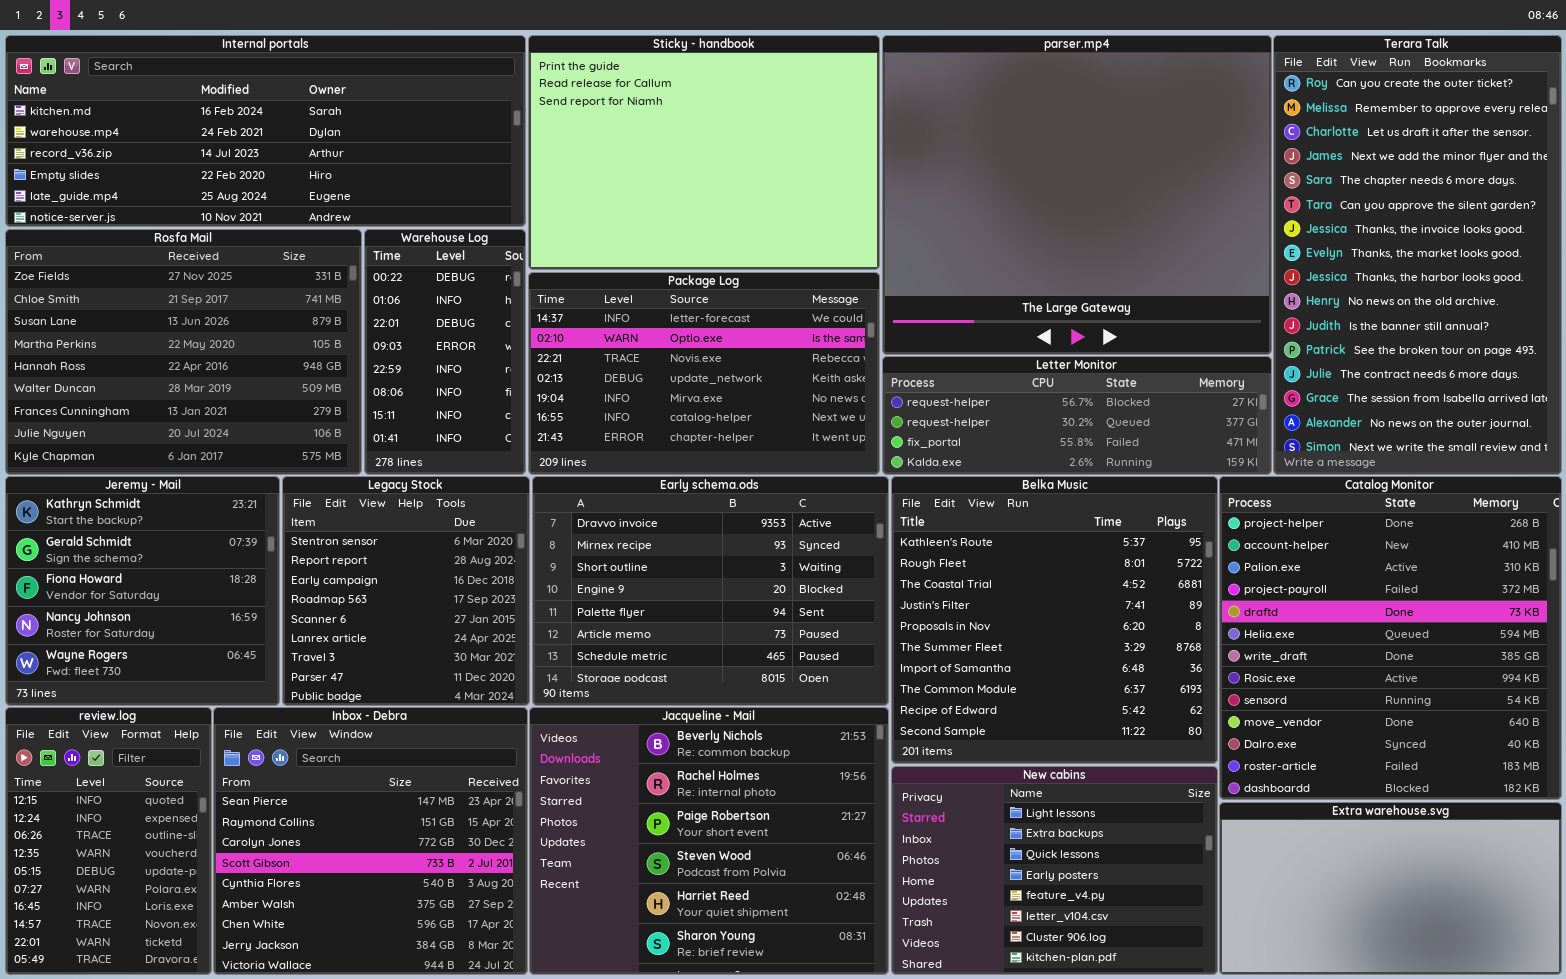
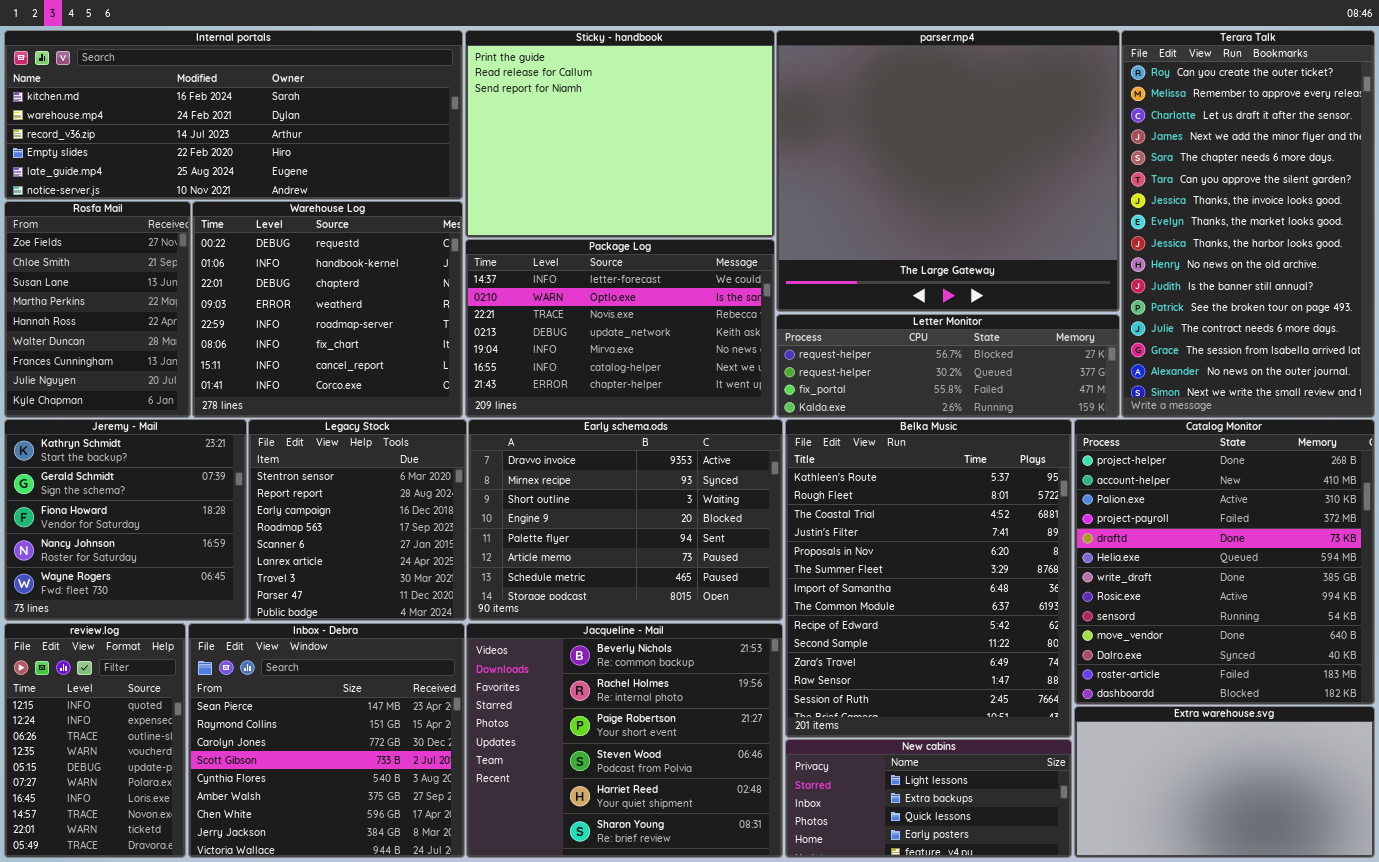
Rosfa Mail: [5,229,362,475] -> [4,201,191,418], resized
Warehouse Log: [364,229,526,475] -> [192,201,463,418], resized
Belka Music: [891,476,1218,764] -> [785,419,1072,738], resized
New cabins: [891,766,1218,975] -> [785,739,1072,858], resized

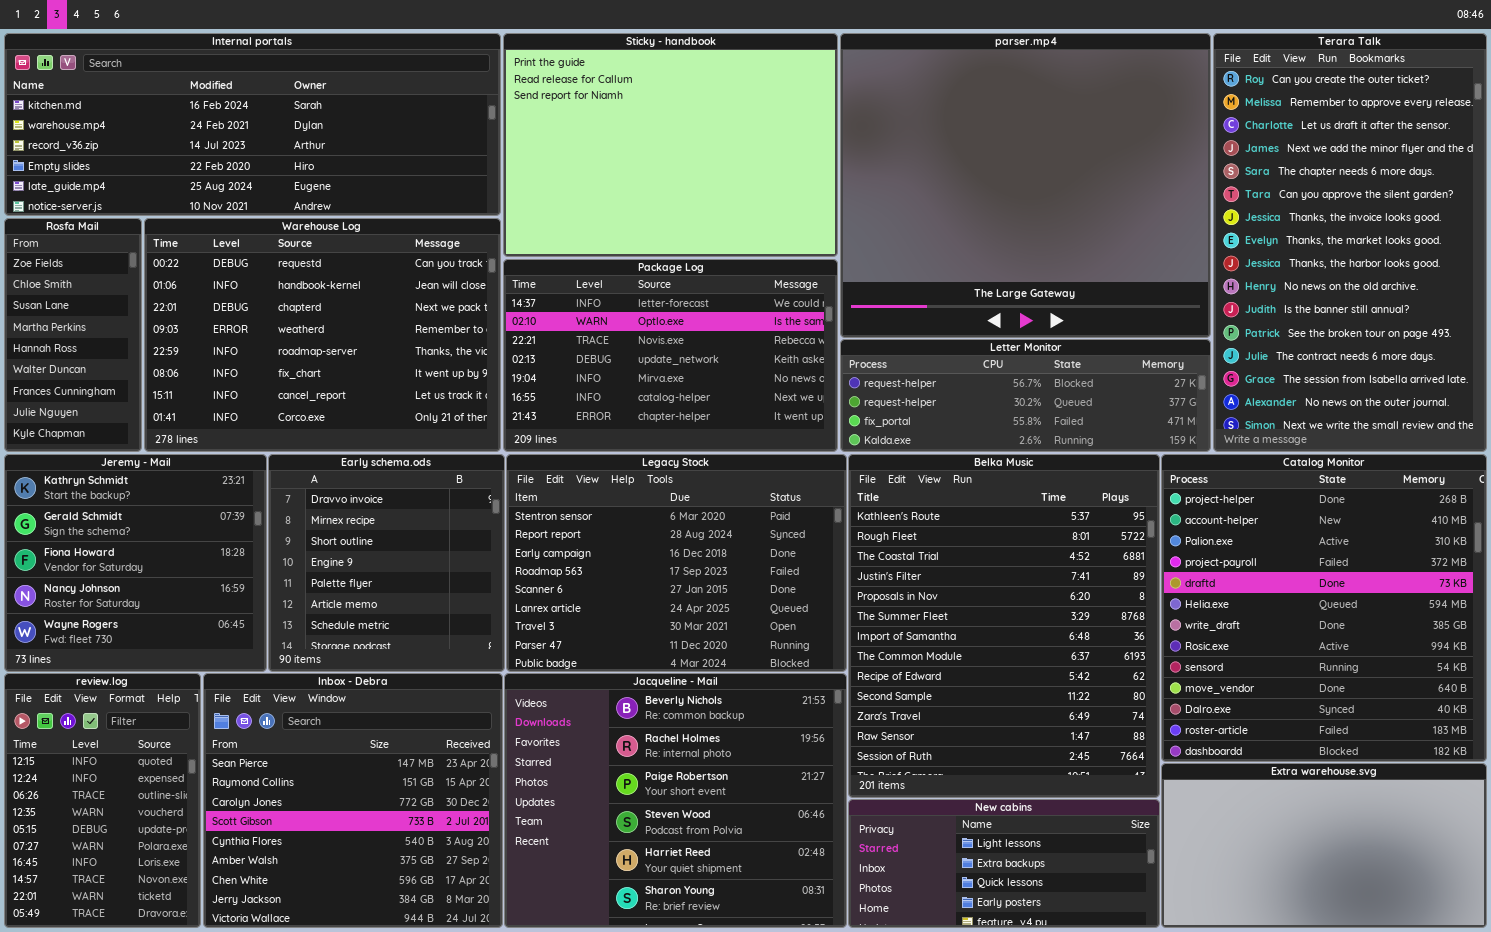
Rosfa Mail: [4,201,191,418] -> [4,218,142,452], resized
Warehouse Log: [192,201,463,418] -> [144,218,501,452], resized
Legacy Stock: [248,419,467,621] -> [506,454,847,672], moved, resized
Early schema.ods: [468,419,783,621] -> [268,454,505,672], moved, resized

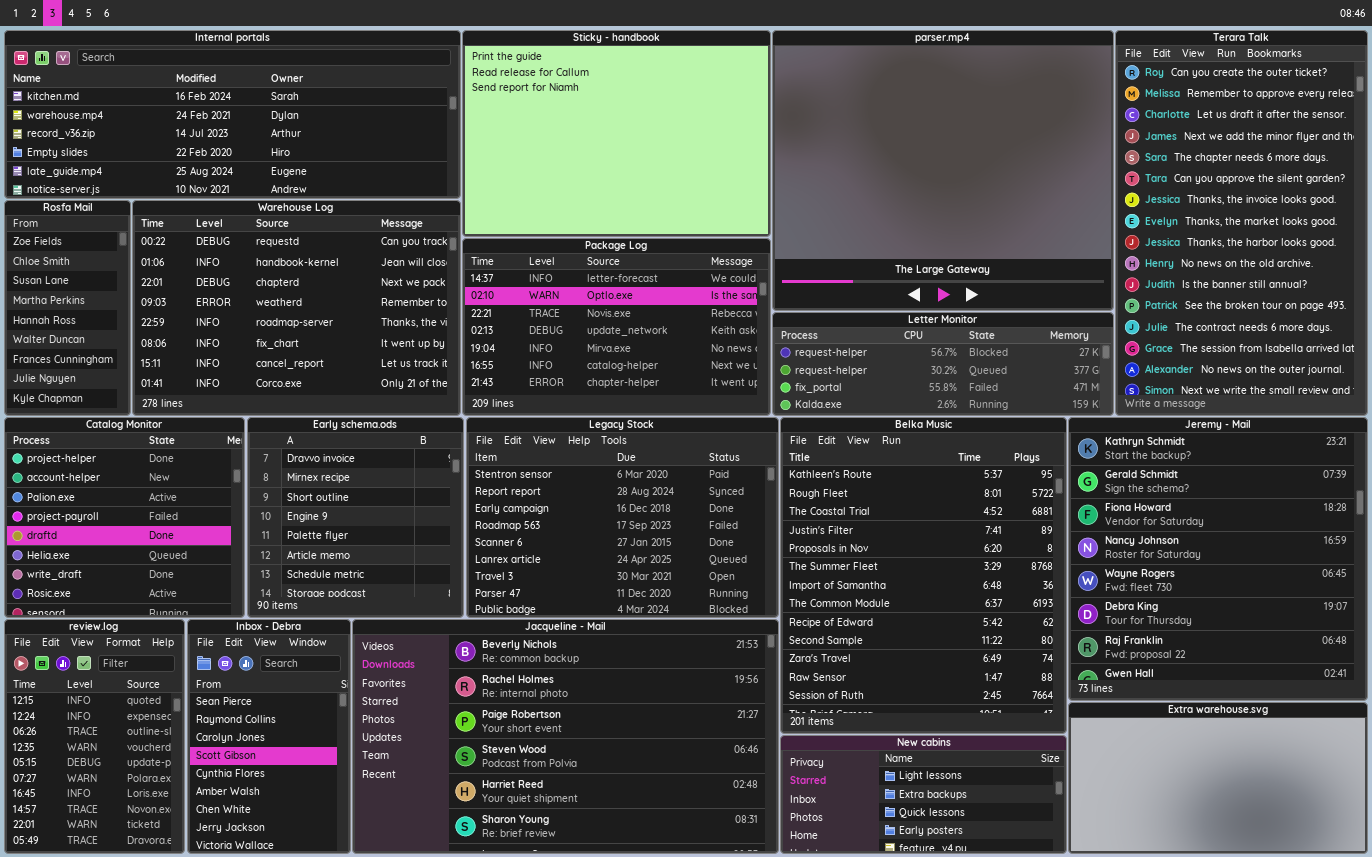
Jeremy - Mail: [4,454,267,672] -> [1068,417,1368,701], moved, resized
Catalog Monitor: [1161,454,1487,762] -> [4,417,245,618], moved, resized
Inbox - Debra: [203,673,503,928] -> [187,619,351,854], resized
Jacqueline - Mail: [504,673,847,928] -> [352,619,779,854], resized

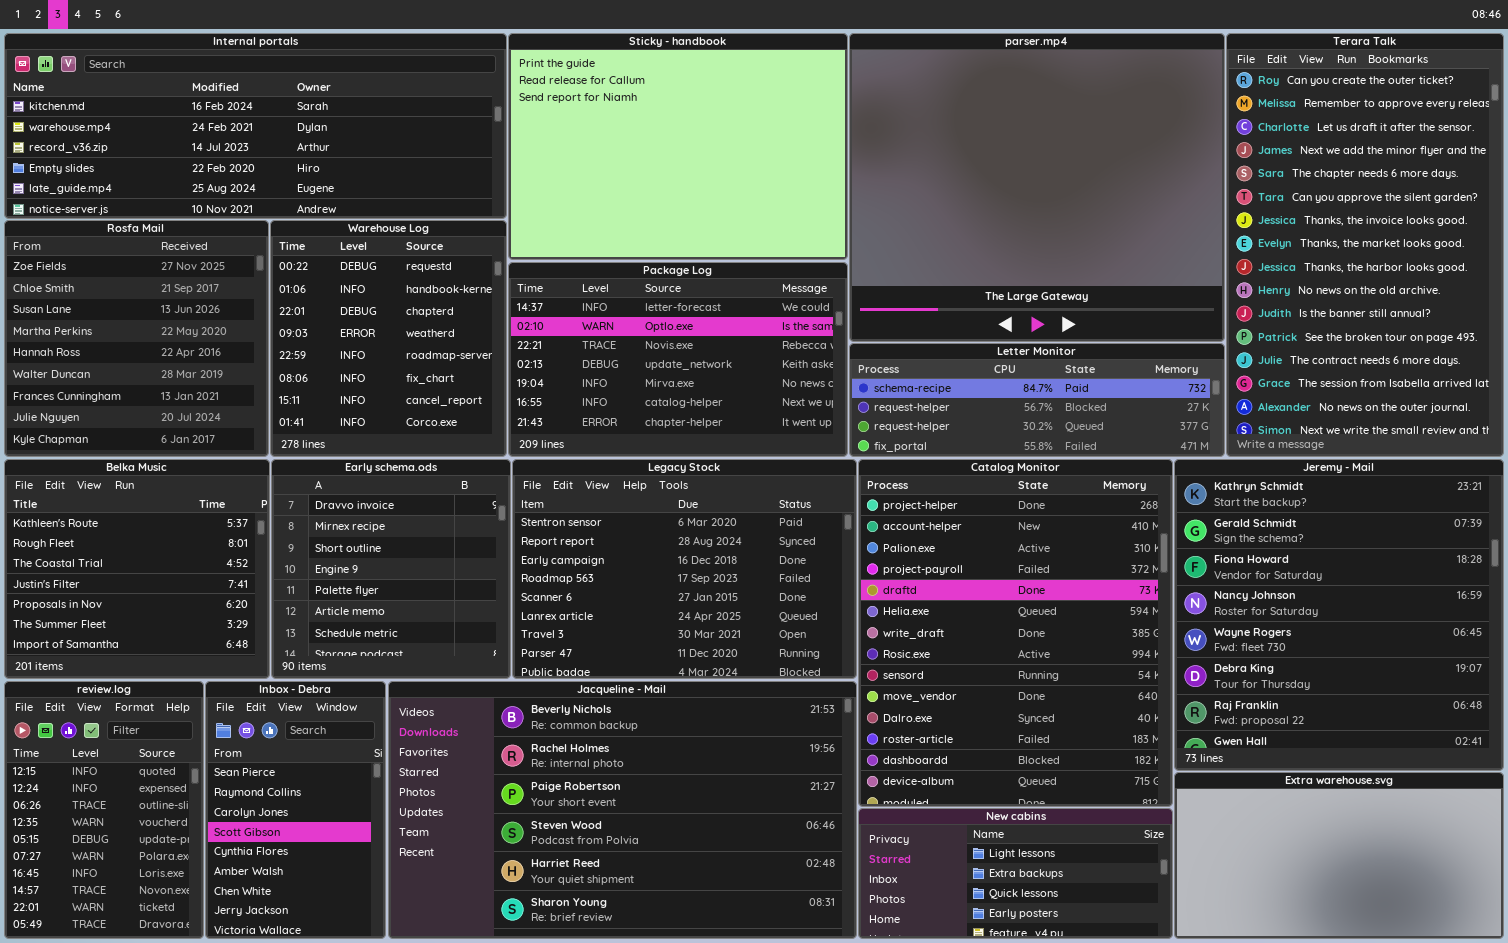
Rosfa Mail: [4,200,131,416] -> [4,220,269,457], resized
Warehouse Log: [132,200,461,416] -> [270,220,507,457], resized
Letter Monitor: [772,312,1114,416] -> [849,343,1225,457], scrolled up 1 row
Catalog Monitor: [4,417,245,618] -> [858,459,1173,807], moved, resized
Belka Music: [780,417,1067,734] -> [4,459,270,679], moved, resized

